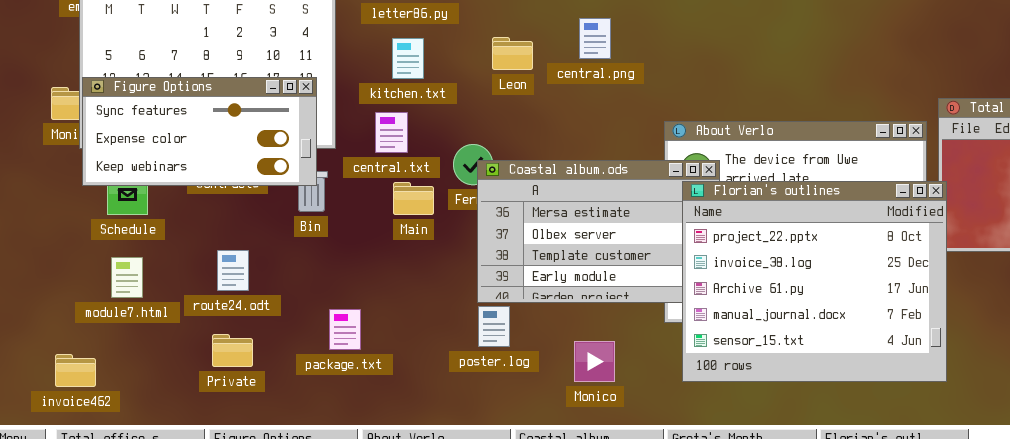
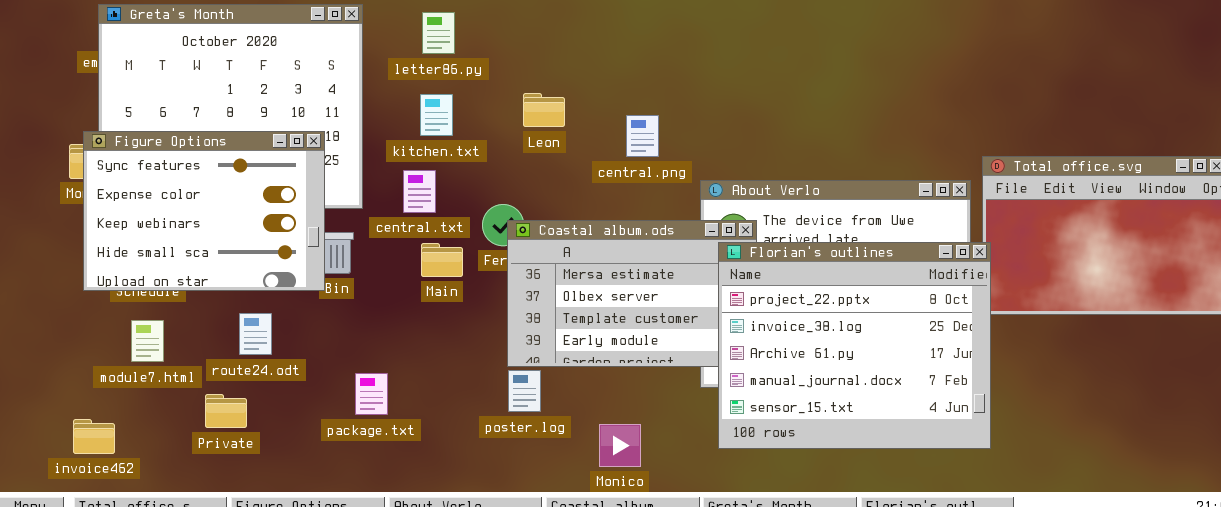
central.png: [579,18,611,59] -> [626,115,659,157], moved
Figure Options: [82,77,317,186] -> [83,131,325,291], moved, resized
Private: [212,334,253,367] -> [205,394,247,428], moved
Monico: [574,341,615,382] -> [599,424,641,467], moved

